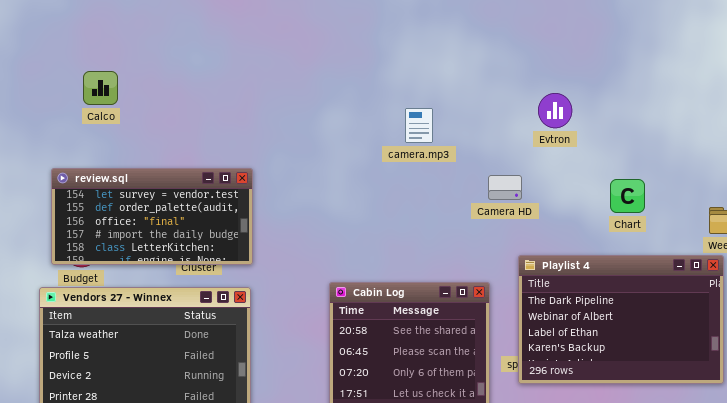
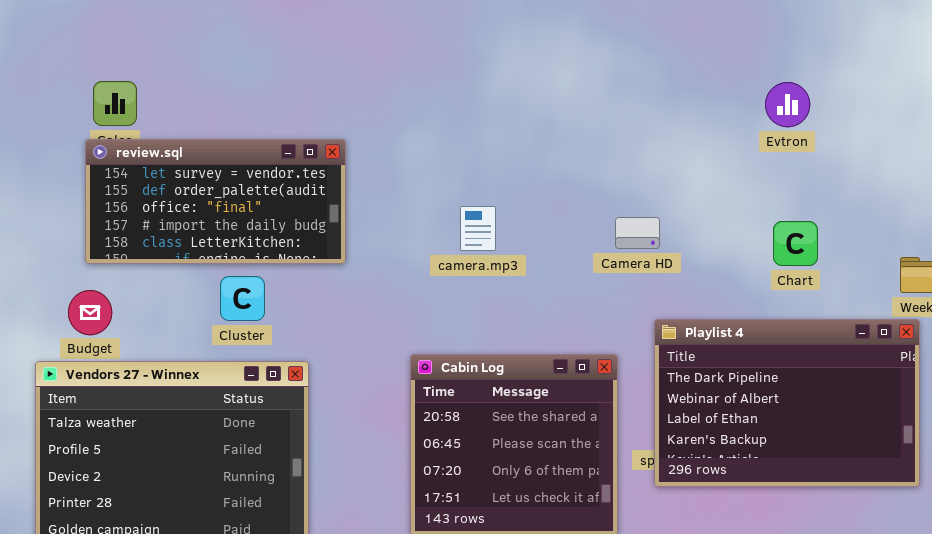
Evtron: [538,93,572,128] -> [765,82,810,127], moved
camera.mp3: [405,108,433,143] -> [460,206,496,251], moved
review.sql: [51,168,253,265] -> [85,139,346,264], moved

